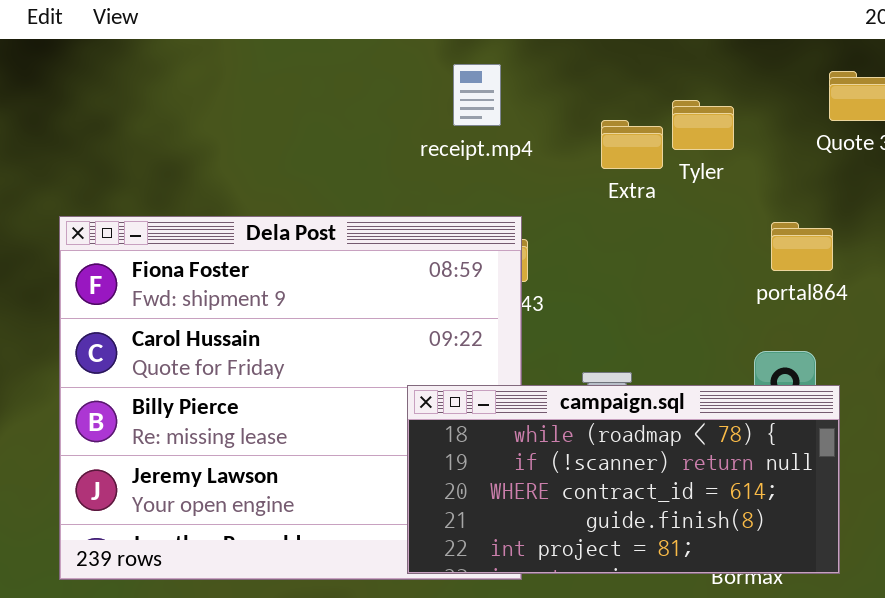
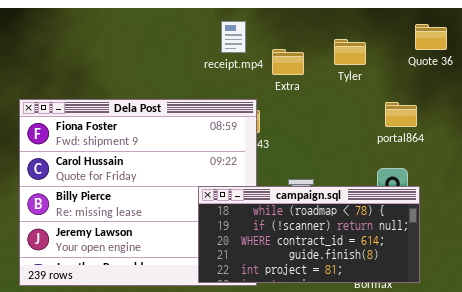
Extra: [601,120,663,169] -> [272,49,304,75], moved

